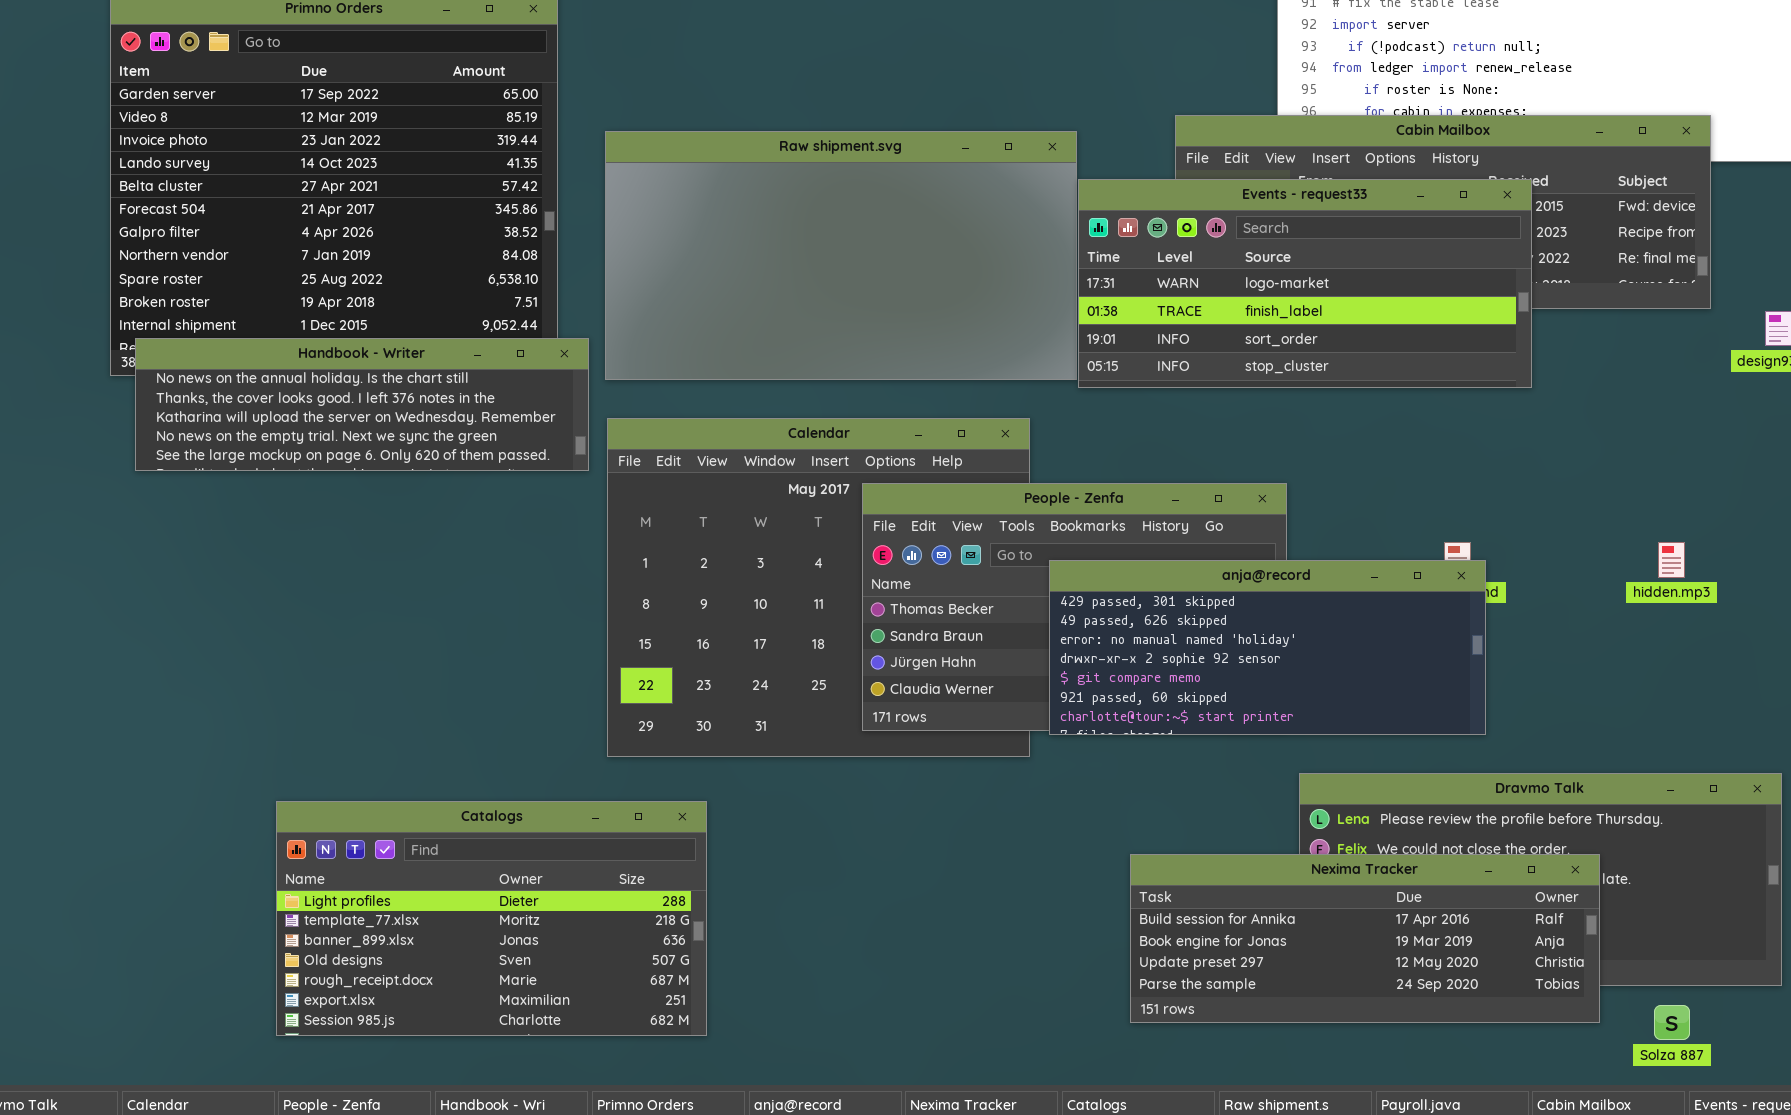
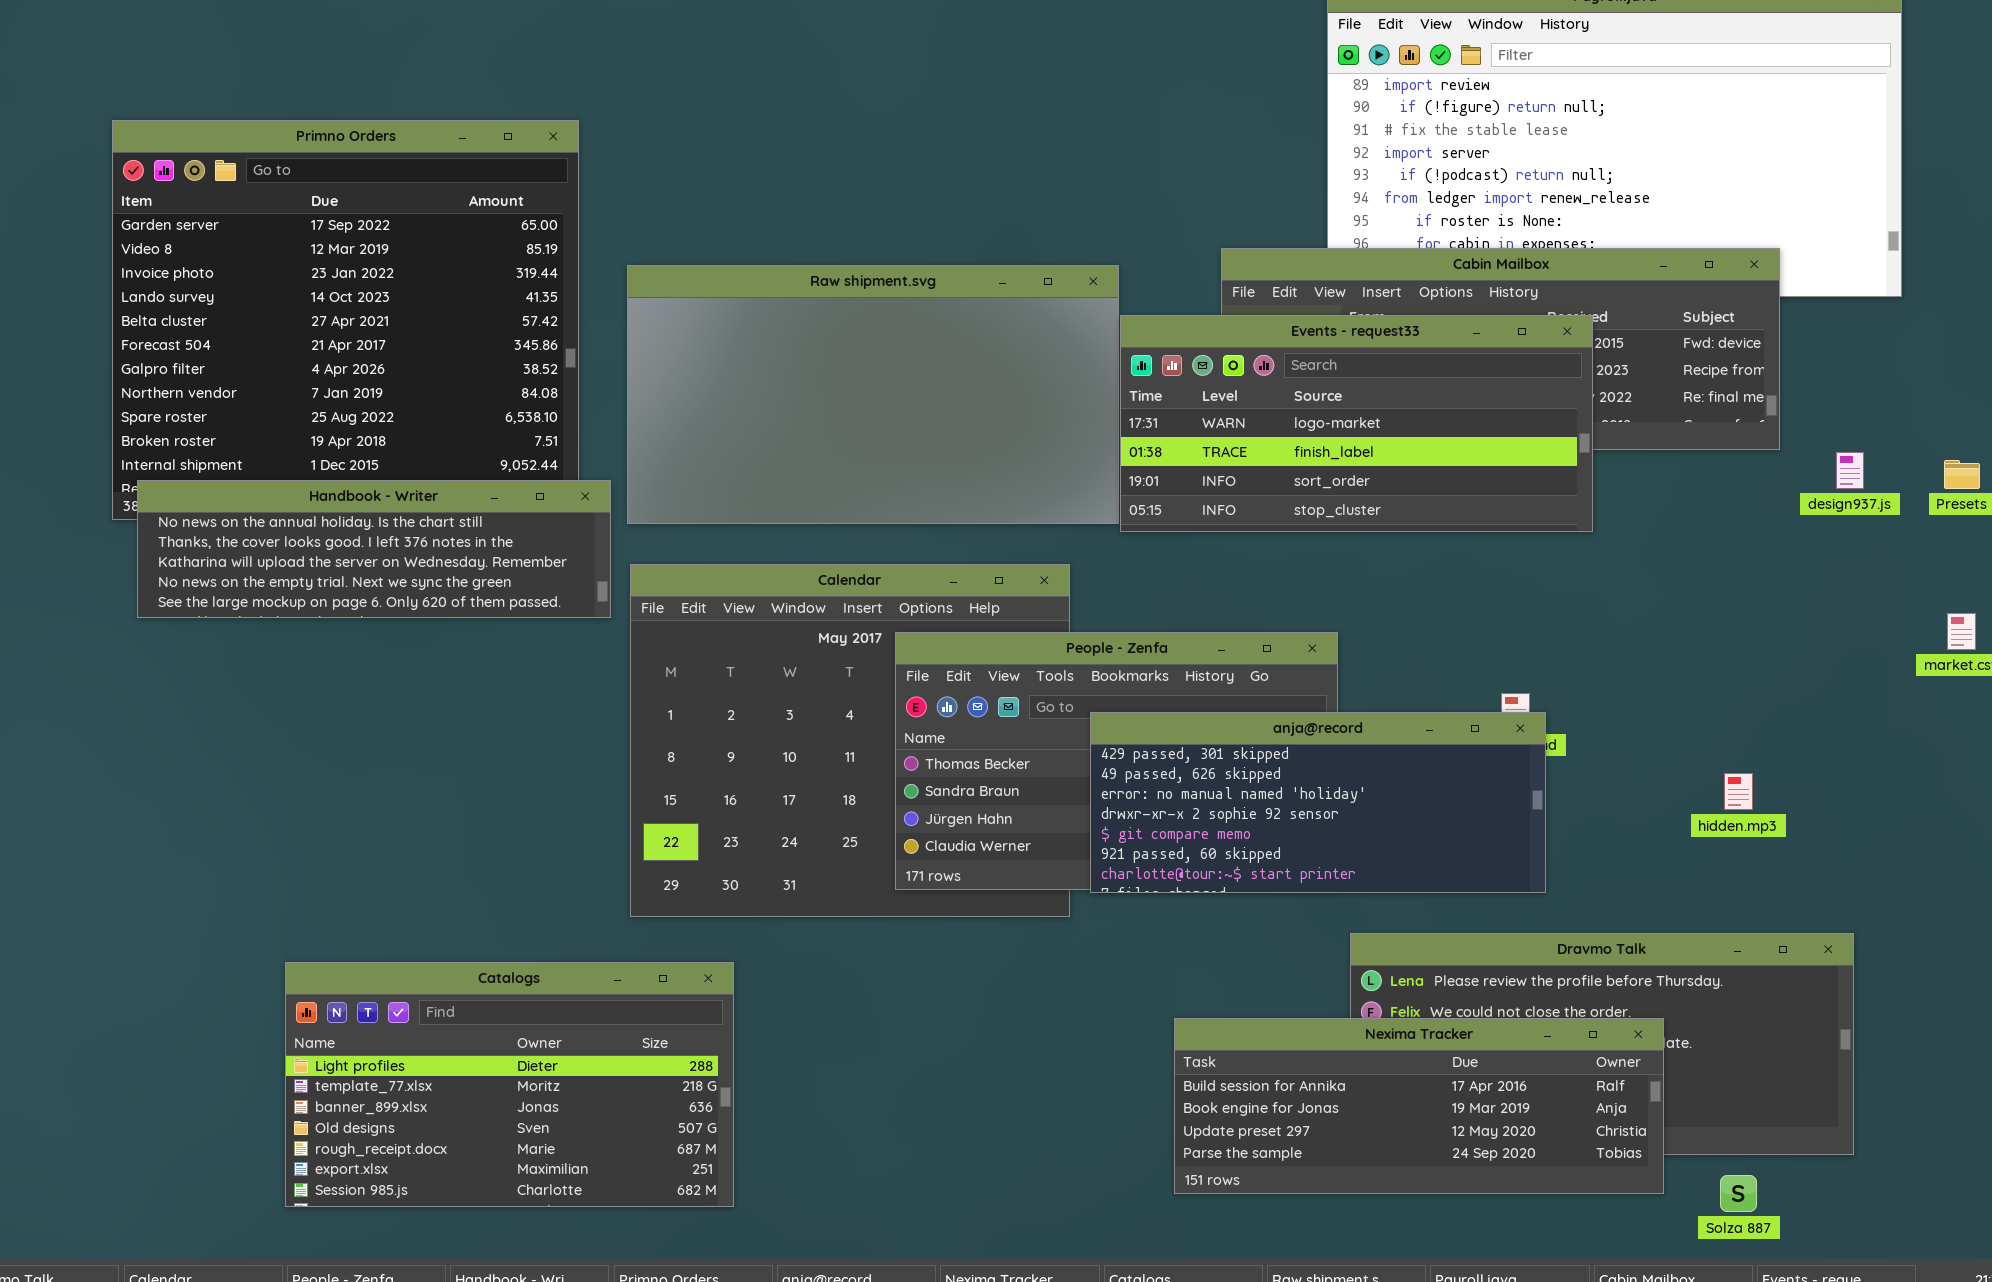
hidden.mp3: [1658,542,1685,578] -> [1724,773,1753,810], moved

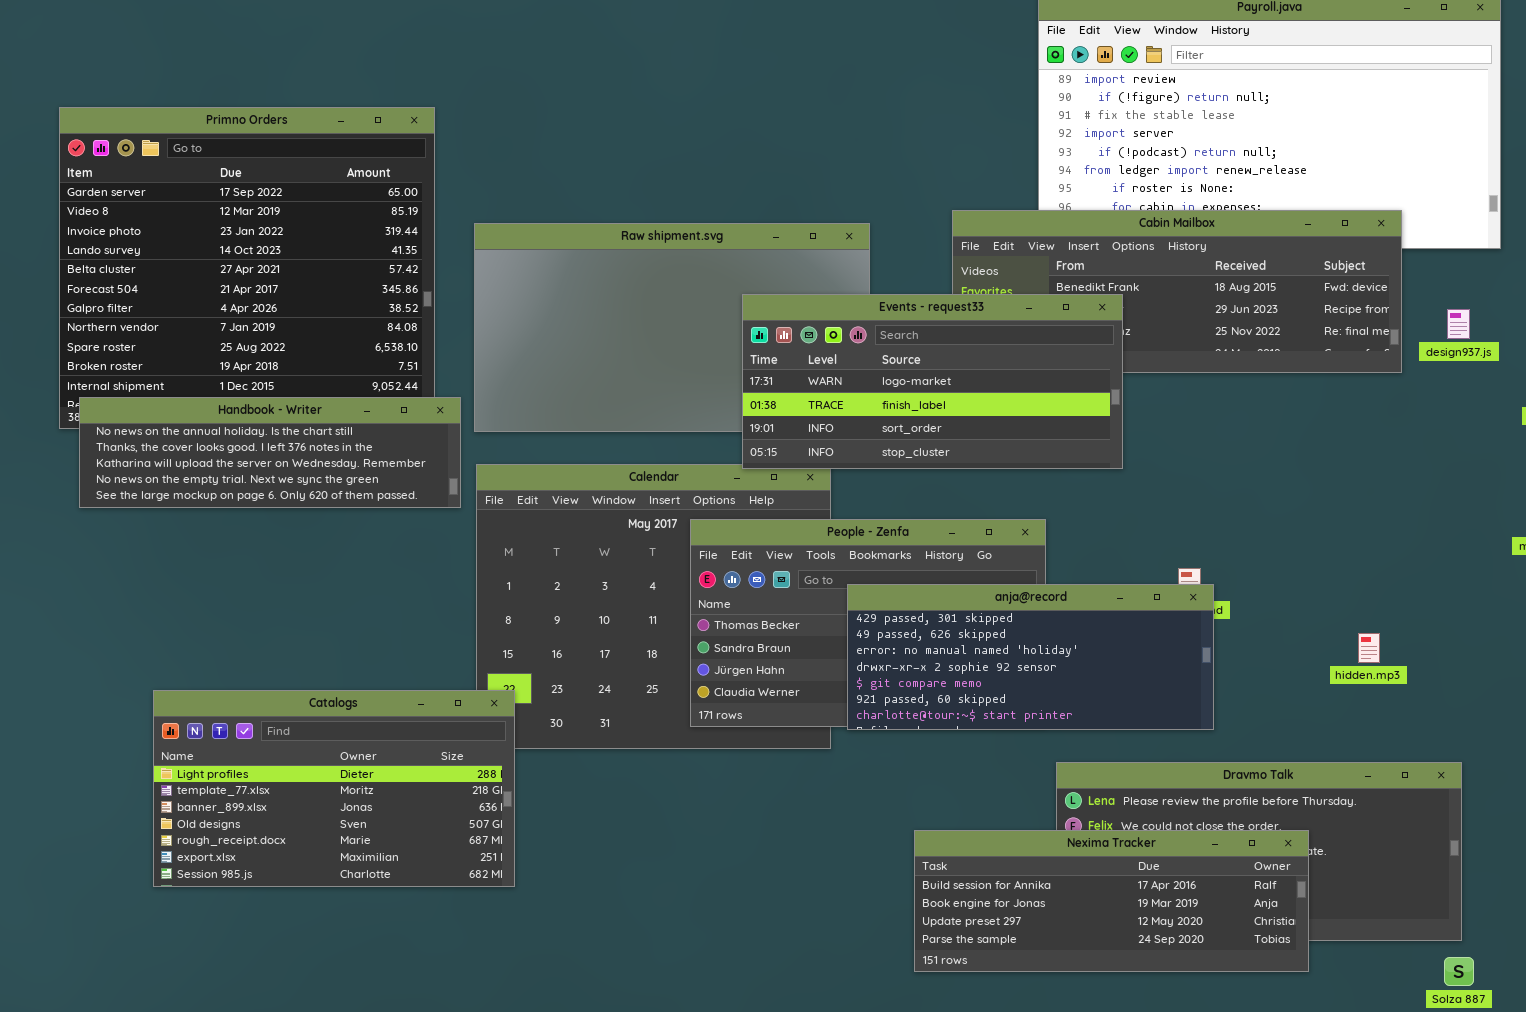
Events - request33: [1120,315,1593,532] -> [742,294,1123,469], moved
design937.js: [1836,452,1864,489] -> [1447,309,1470,339], moved
Catalogs: [285,962,734,1207] -> [153,690,515,887], moved
Solza 887: [1720,1175,1757,1212] -> [1444,957,1474,986], moved

